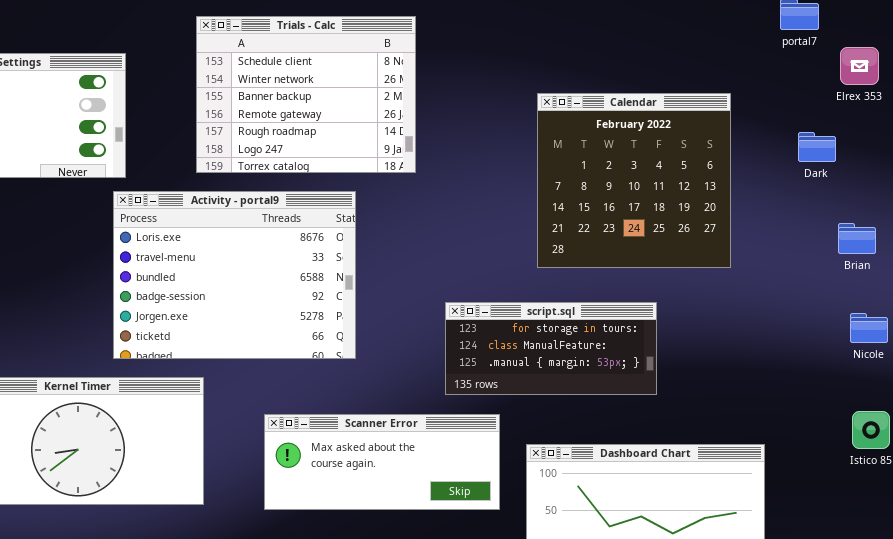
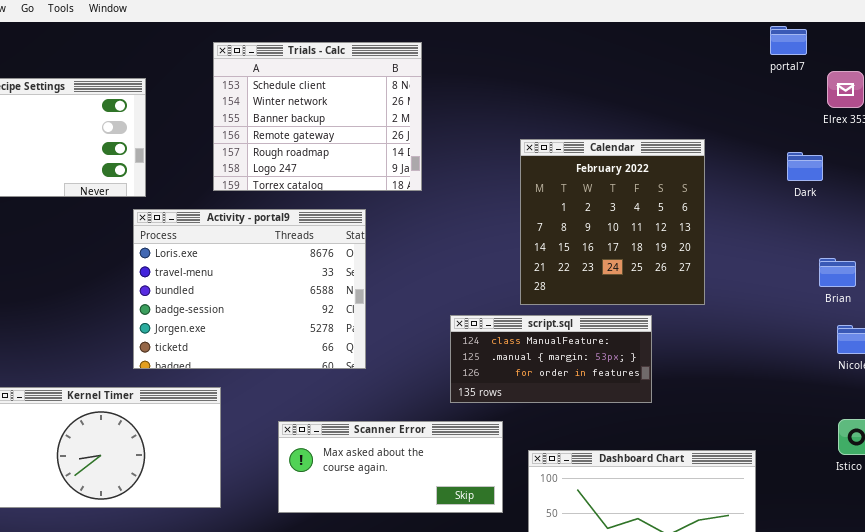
Calendar: [537,93,731,268] -> [520,139,705,305], moved
Brian: [838,223,876,254] -> [819,258,856,287], moved
script.sql: [445,302,657,395] -> [450,315,652,403], scrolled down 1 row

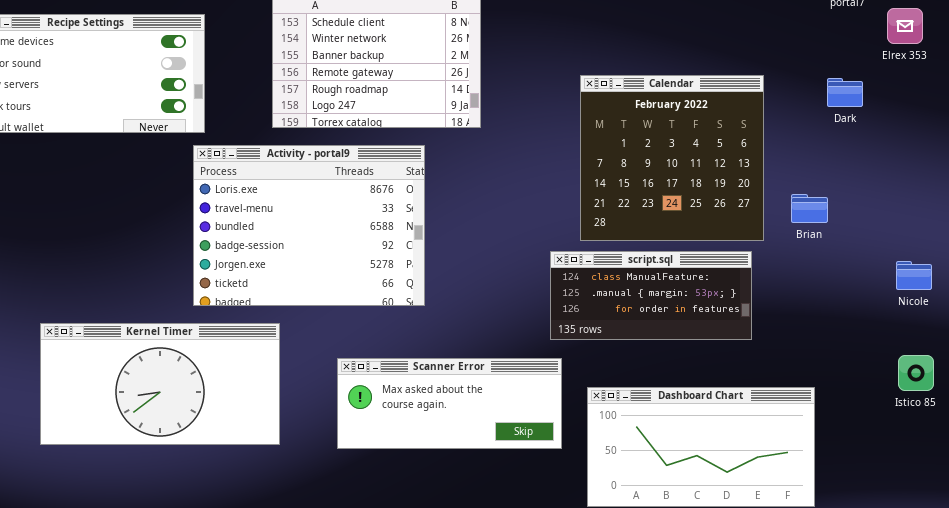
Dark: [787,152,823,181] -> [827,78,863,107], moved
Brian: [819,258,856,287] -> [791,194,828,223], moved
script.sql: [450,315,652,403] -> [550,251,752,340], moved

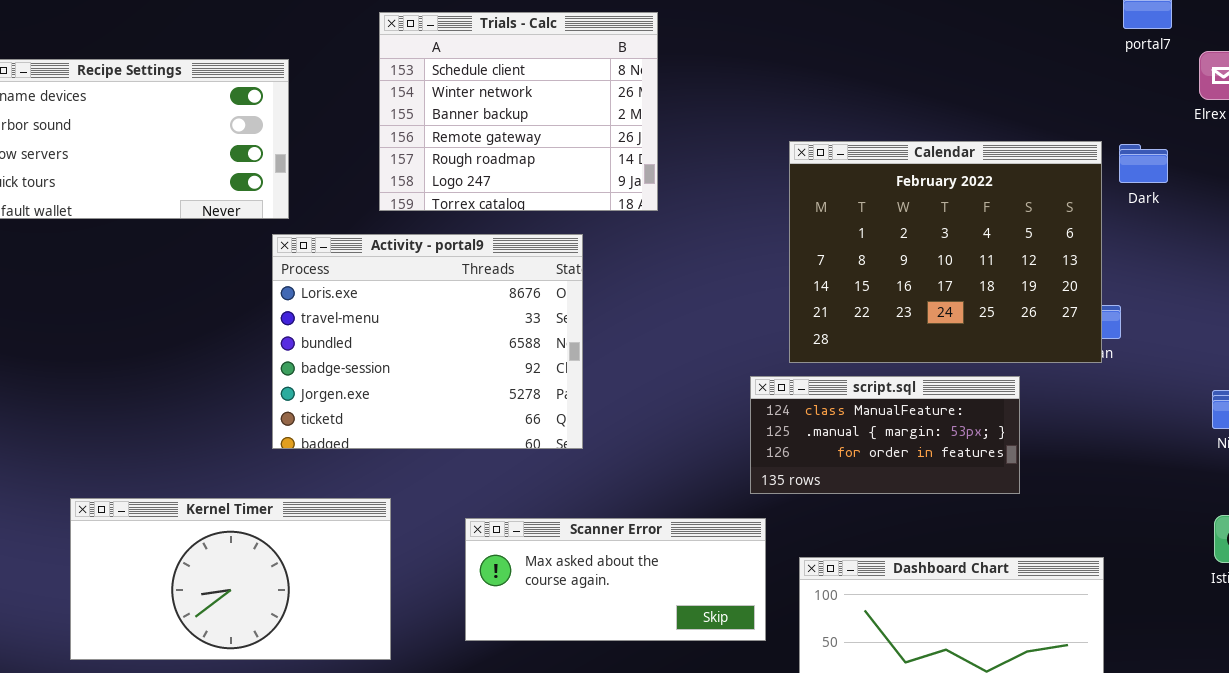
Calendar: [580,75,764,241] -> [789,141,1102,363], resized
Kernel Timer: [40,323,280,445] -> [70,498,391,660], moved

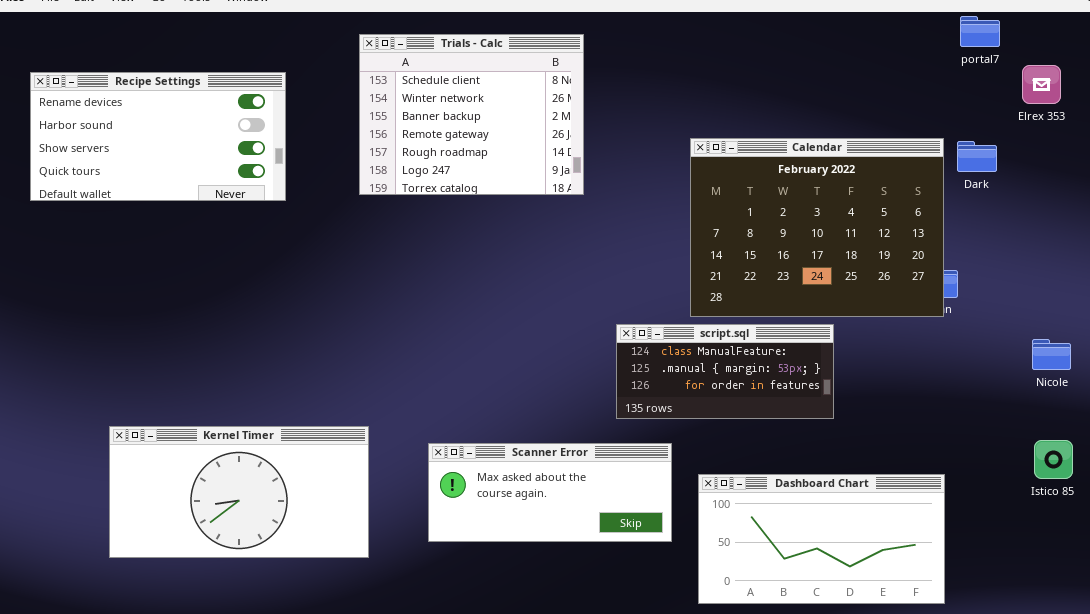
Activity - portal9: [272,234,583,449] -> none, closed
script.sql: [750,376,1020,494] -> [616,324,834,419], moved

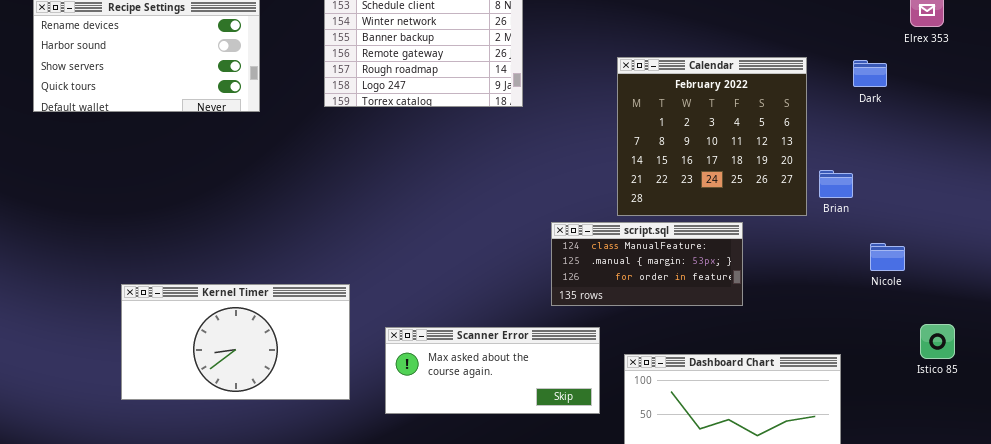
Calendar: [690,138,944,317] -> [617,57,807,216], resized
Nicole: [1032,339,1071,370] -> [870,243,905,271], moved
Kernel Timer: [109,426,369,558] -> [121,284,350,400], moved

